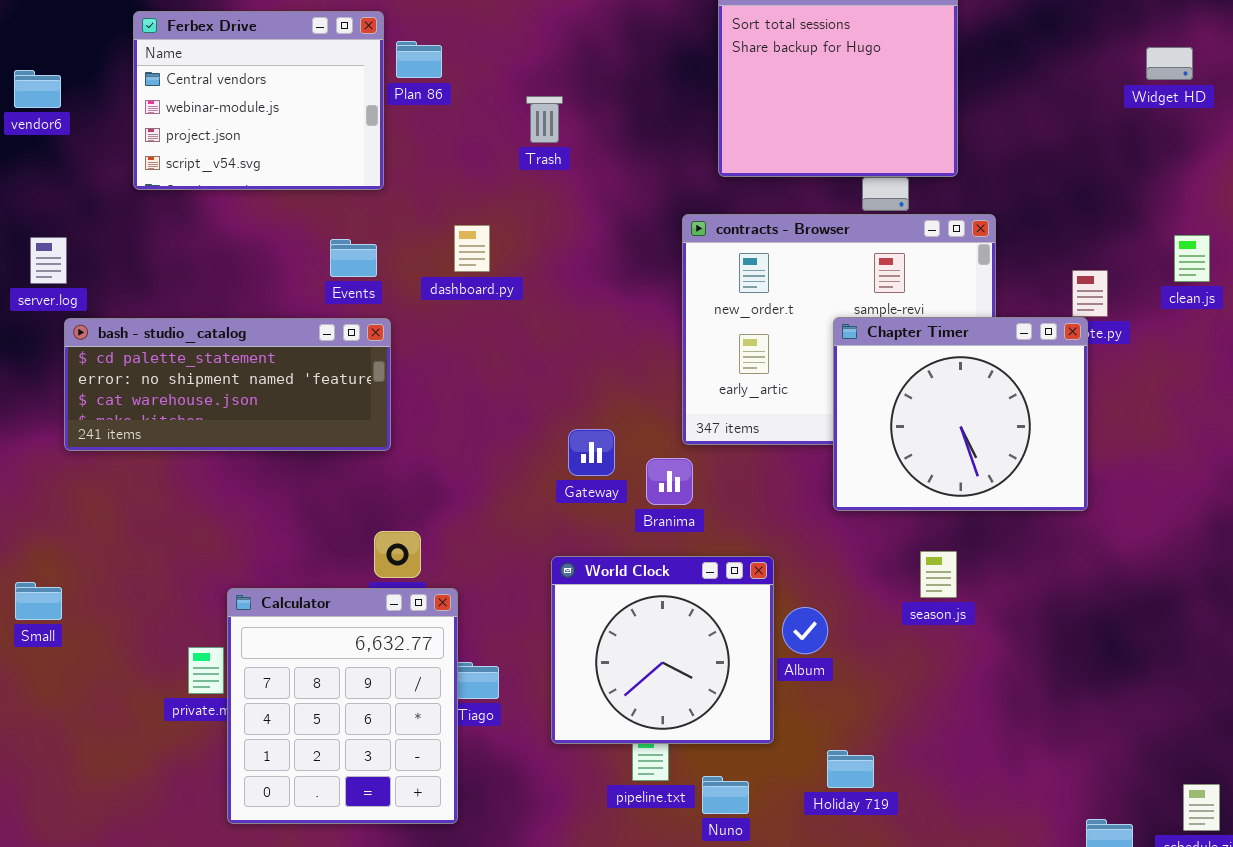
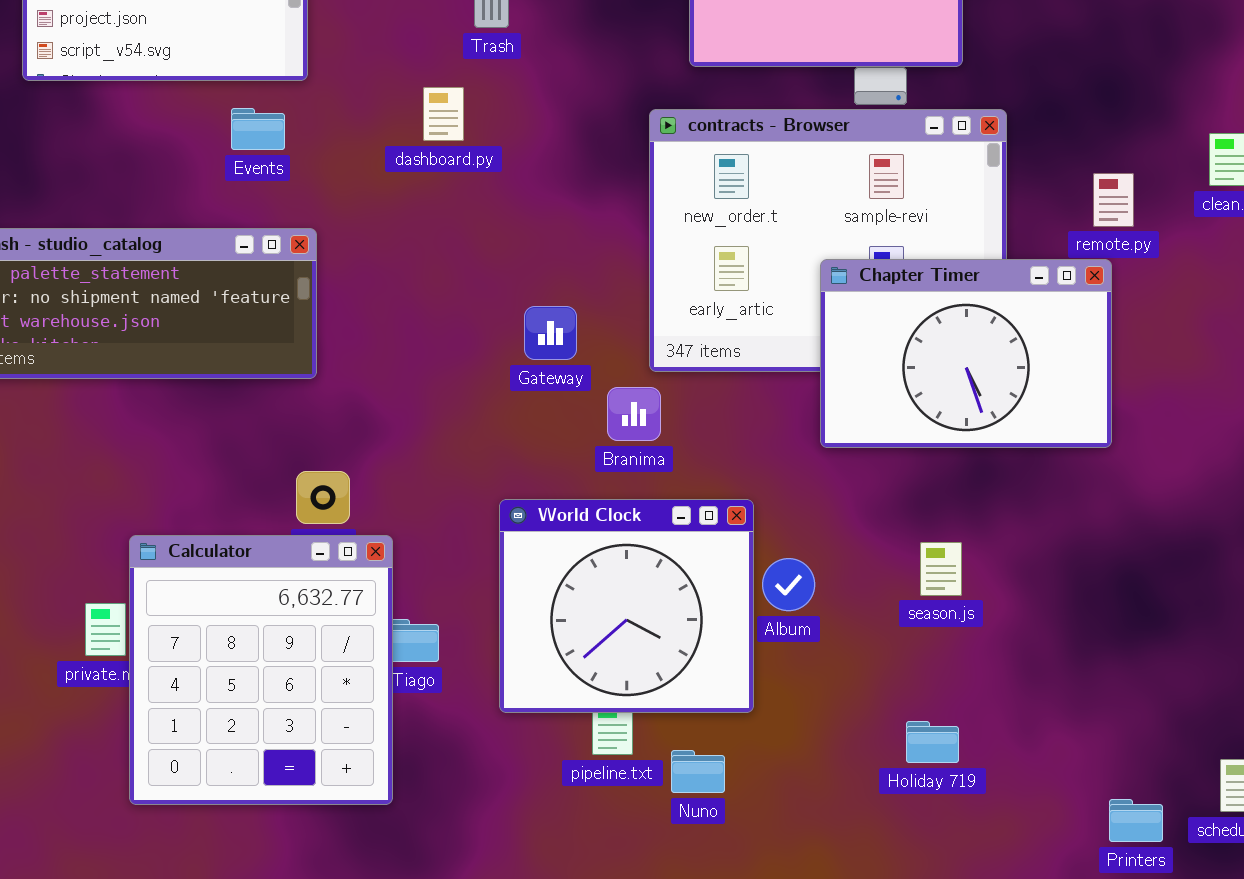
dashboard.py: [454,225,490,272] -> [423,87,464,141], moved
Events: [330,239,377,277] -> [231,108,285,150], moved
Chapter Timer: [833,317,1088,511] -> [820,259,1112,448], resized
Gateway: [568,429,615,476] -> [524,306,577,360], moved
season.js: [920,551,957,598] -> [920,542,962,596], moved
Holiday 719: [827,750,874,788] -> [906,721,959,763], moved

